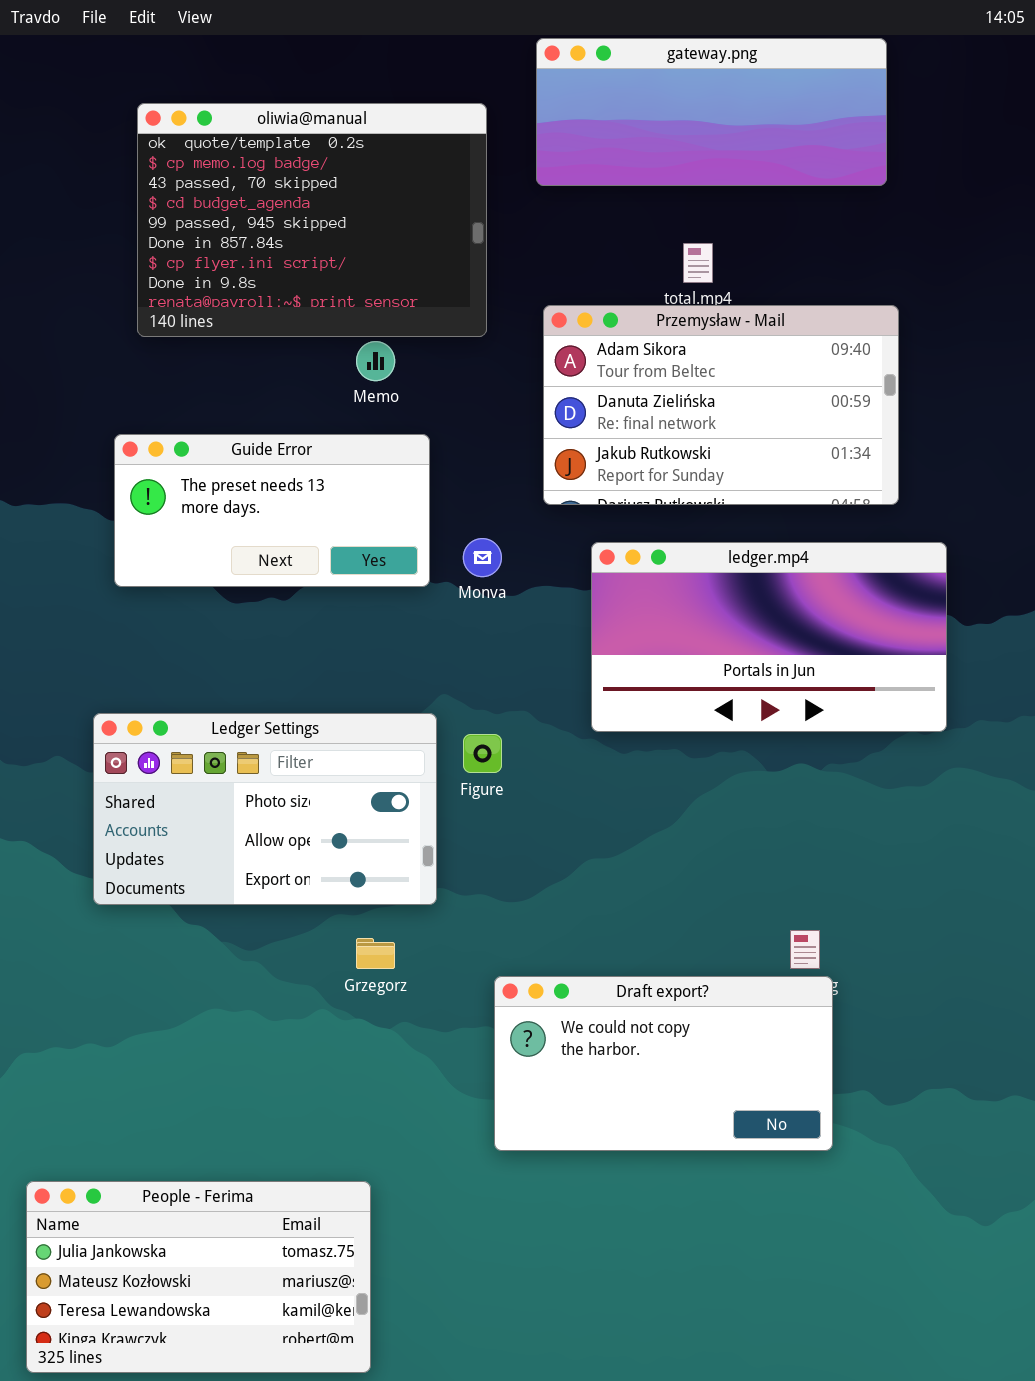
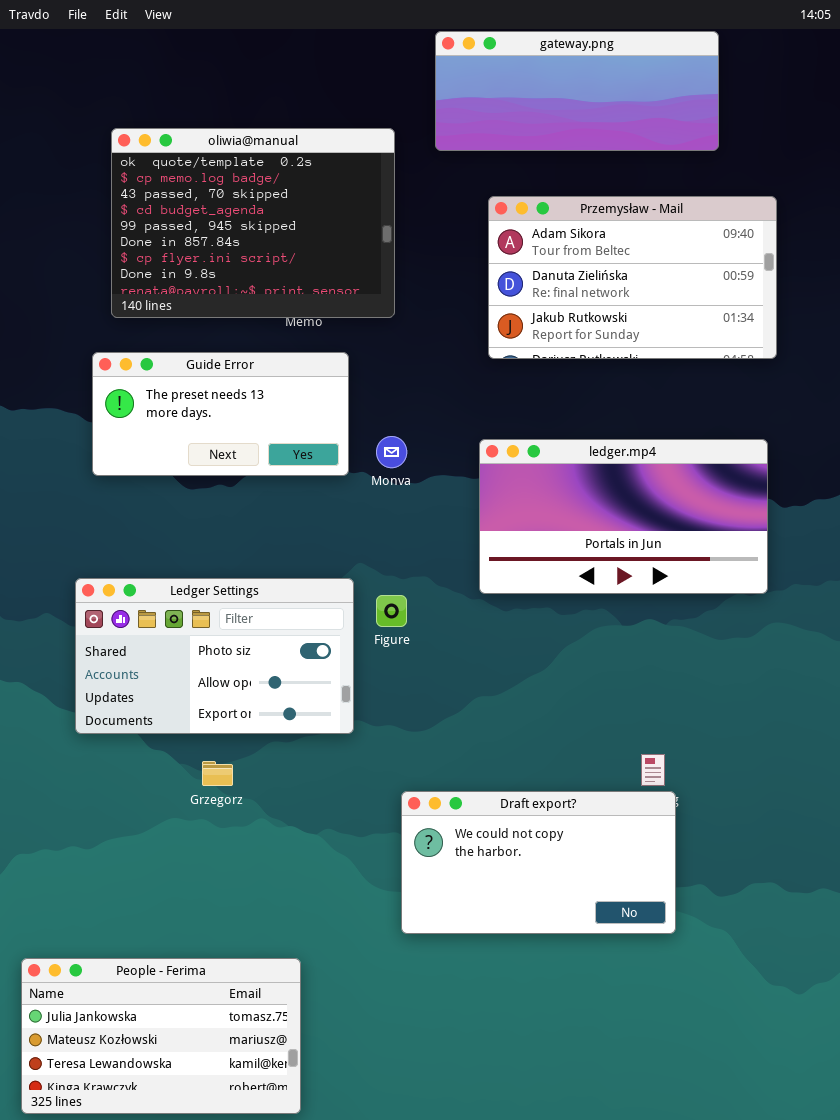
oliwia@manual: [137,103,487,337] -> [111,128,395,318], moved
Przemysław - Mail: [543,305,899,505] -> [488,196,777,359], moved
Grzegorz: [356,938,395,969] -> [202,761,233,786], moved

